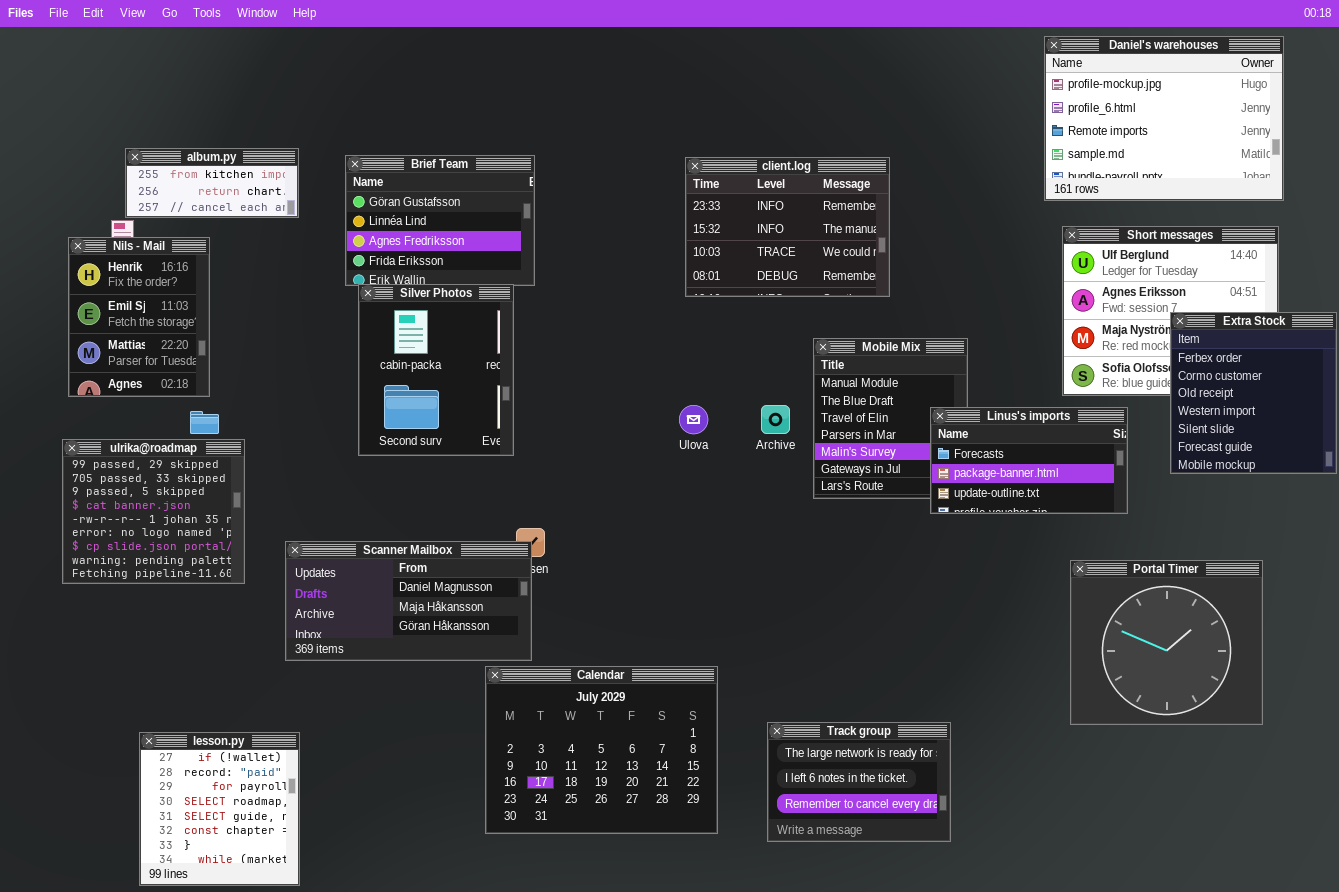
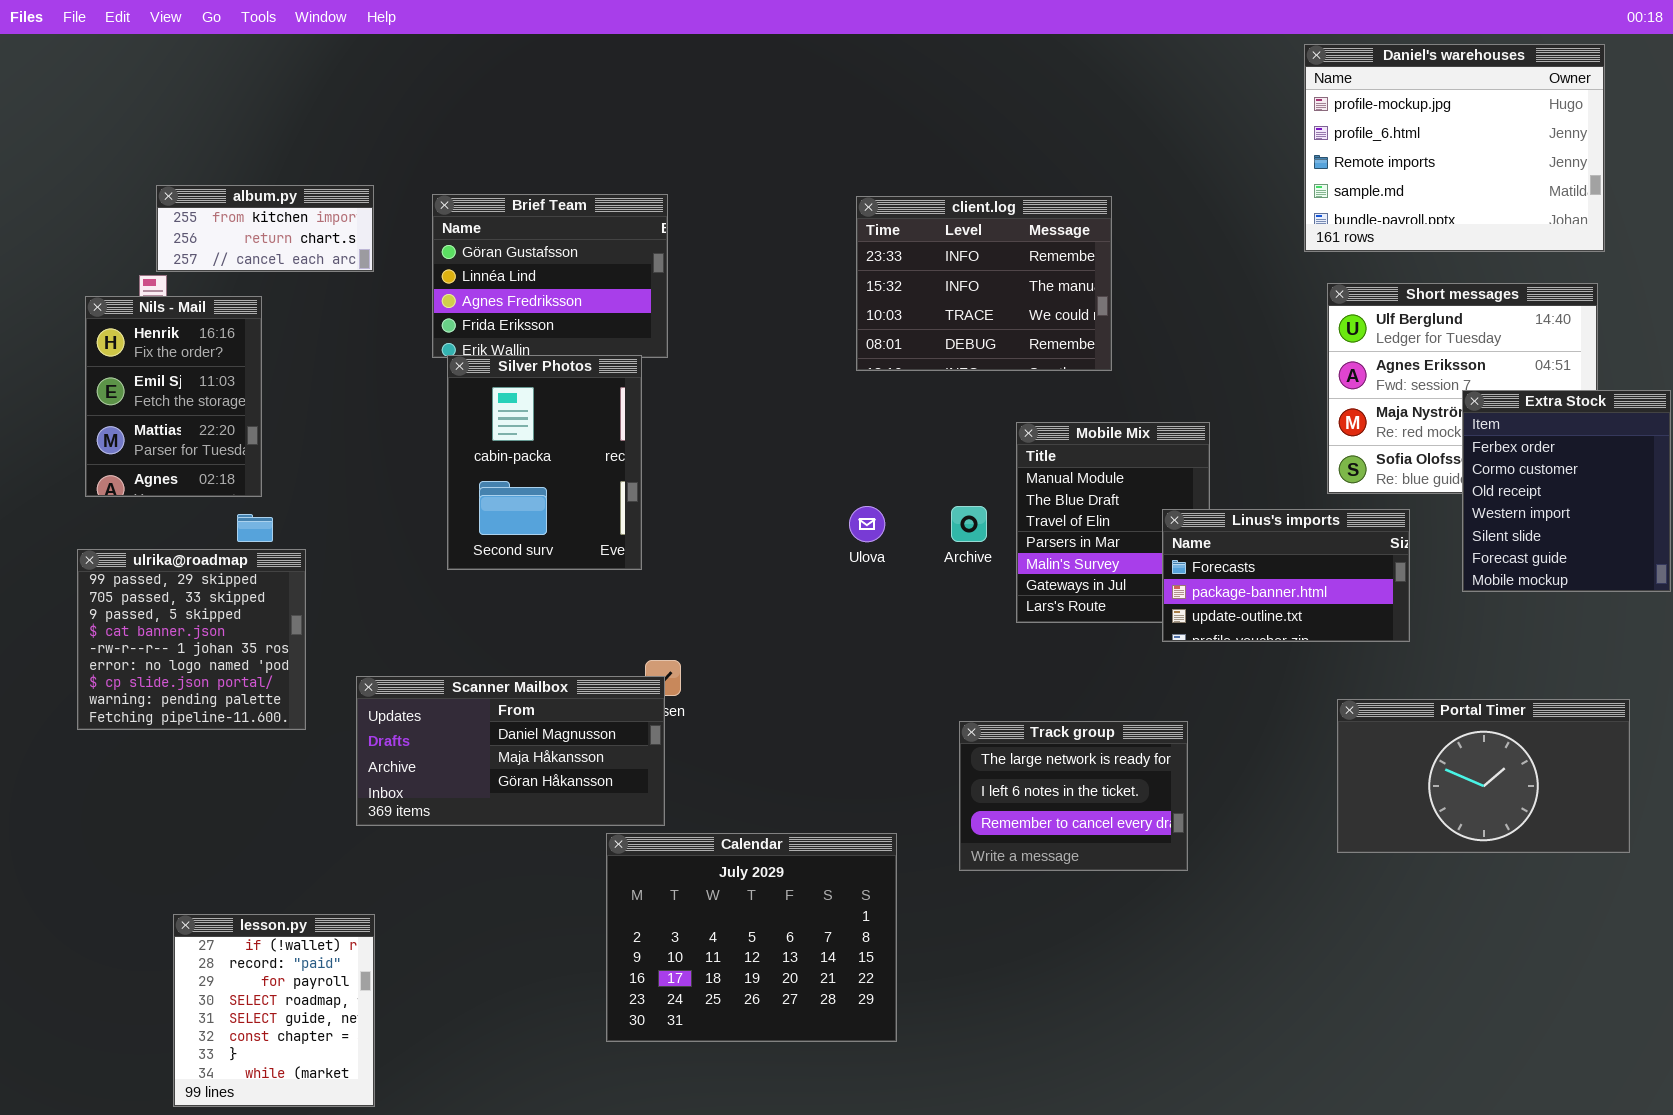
Portal Timer: [1070,560,1263,725] -> [1337,699,1630,853], resized
Track group: [767,722,951,842] -> [959,721,1188,871], moved

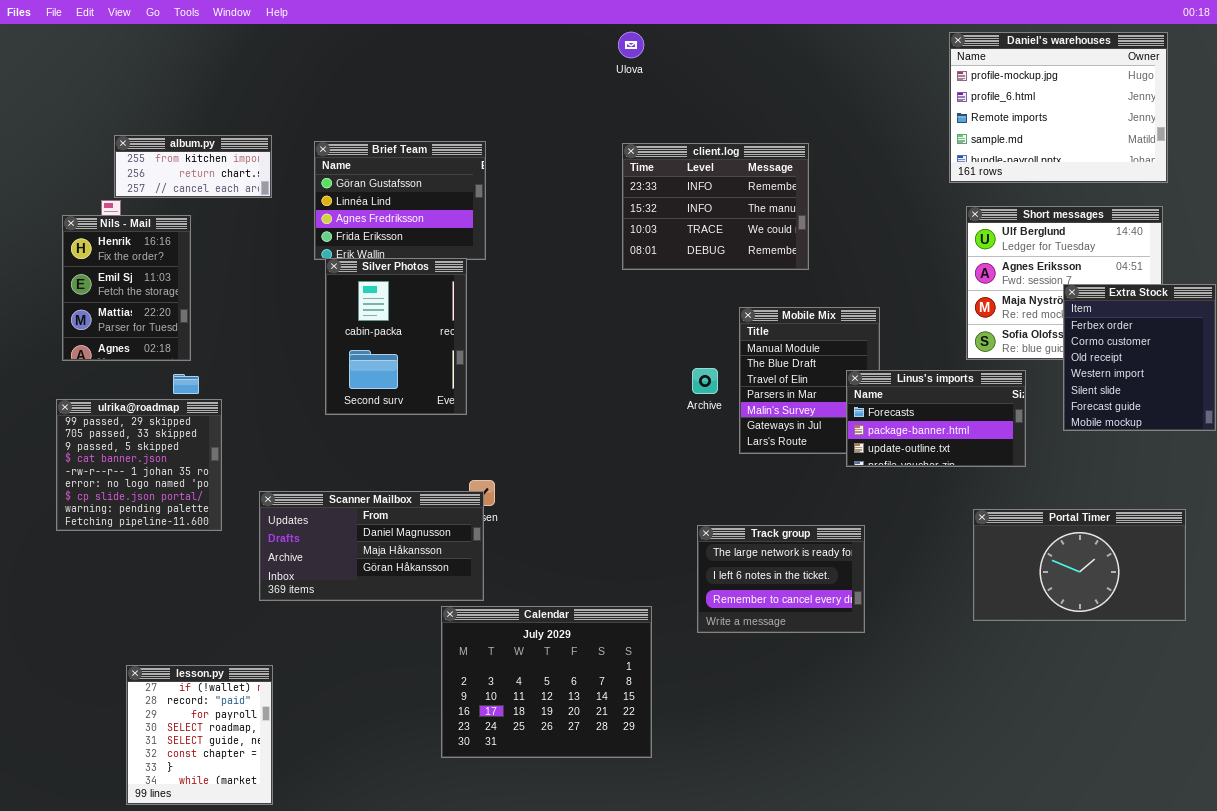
Ulova: [849,506,885,542] -> [618,32,644,58], moved

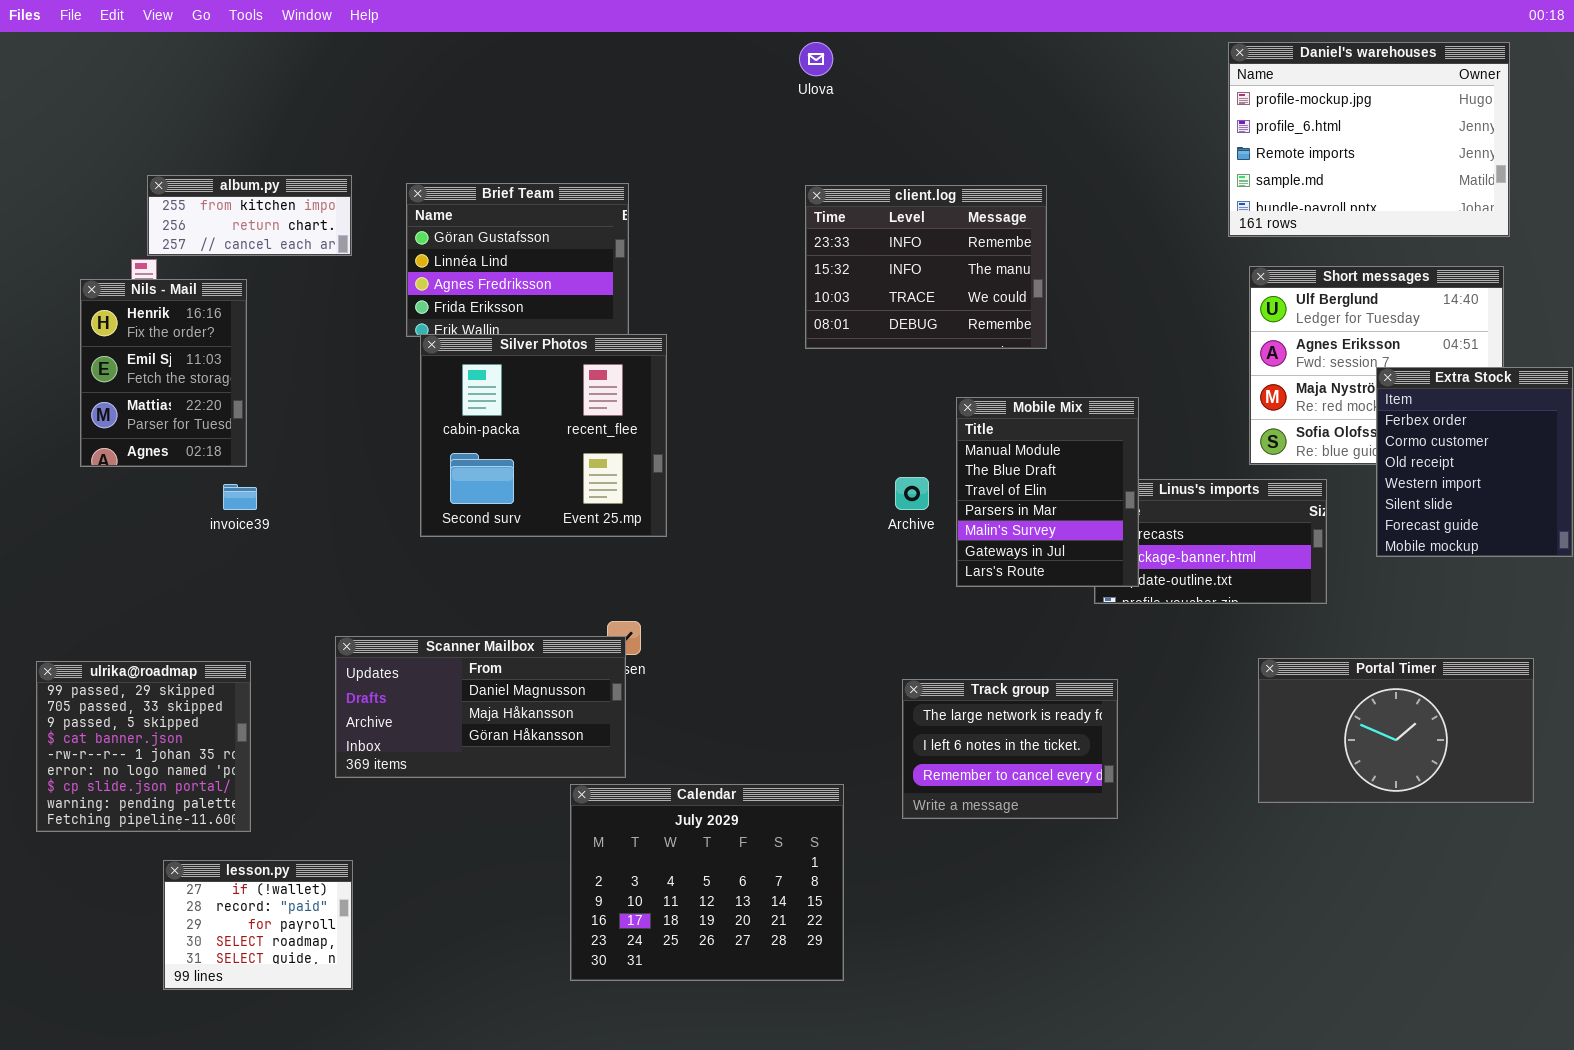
Silver Photos: [325,258,467,415] -> [420,334,667,537], resized
Mobile Mix: [739,307,880,454] -> [956,397,1139,587], raised
ulrika@roadmap: [56,399,222,531] -> [36,661,251,832], moved
lesson.py: [126,665,273,805] -> [163,860,353,990], resized

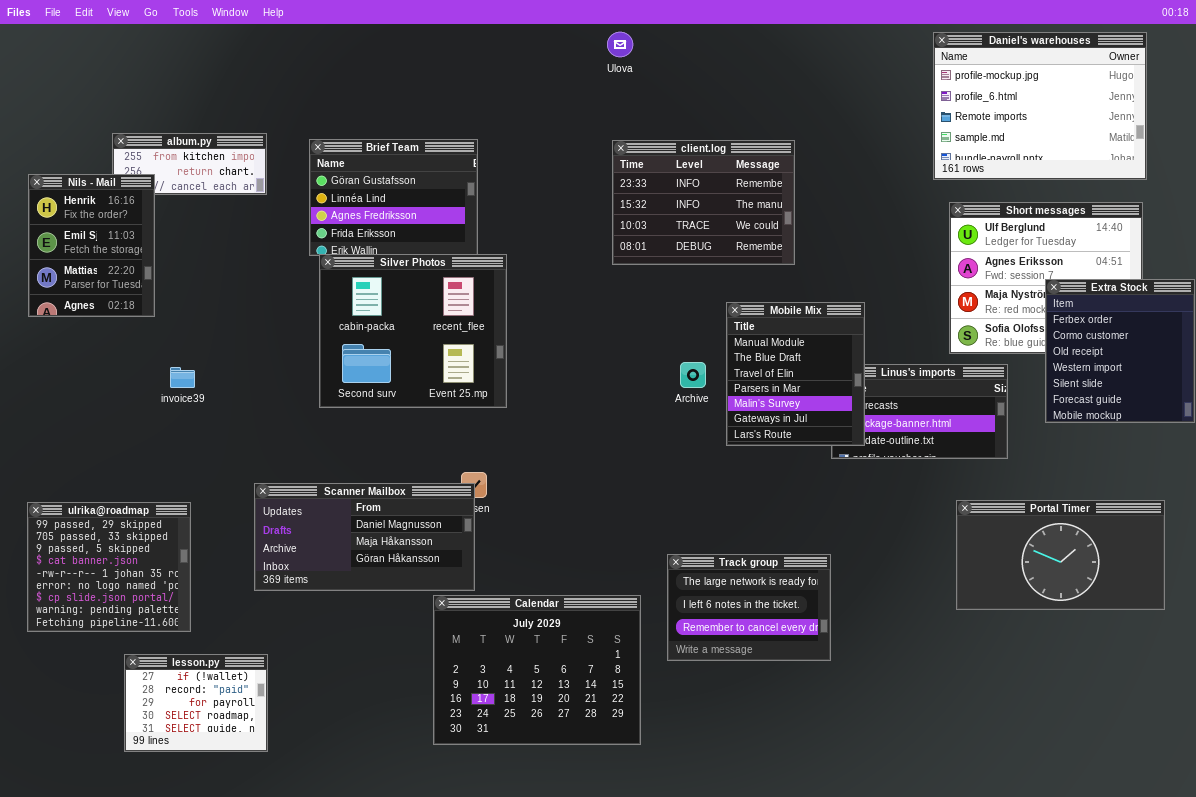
Nils - Mail: [80,279,247,467] -> [28,174,155,317], moved
Track group: [902,679,1118,819] -> [667,554,831,661], moved

